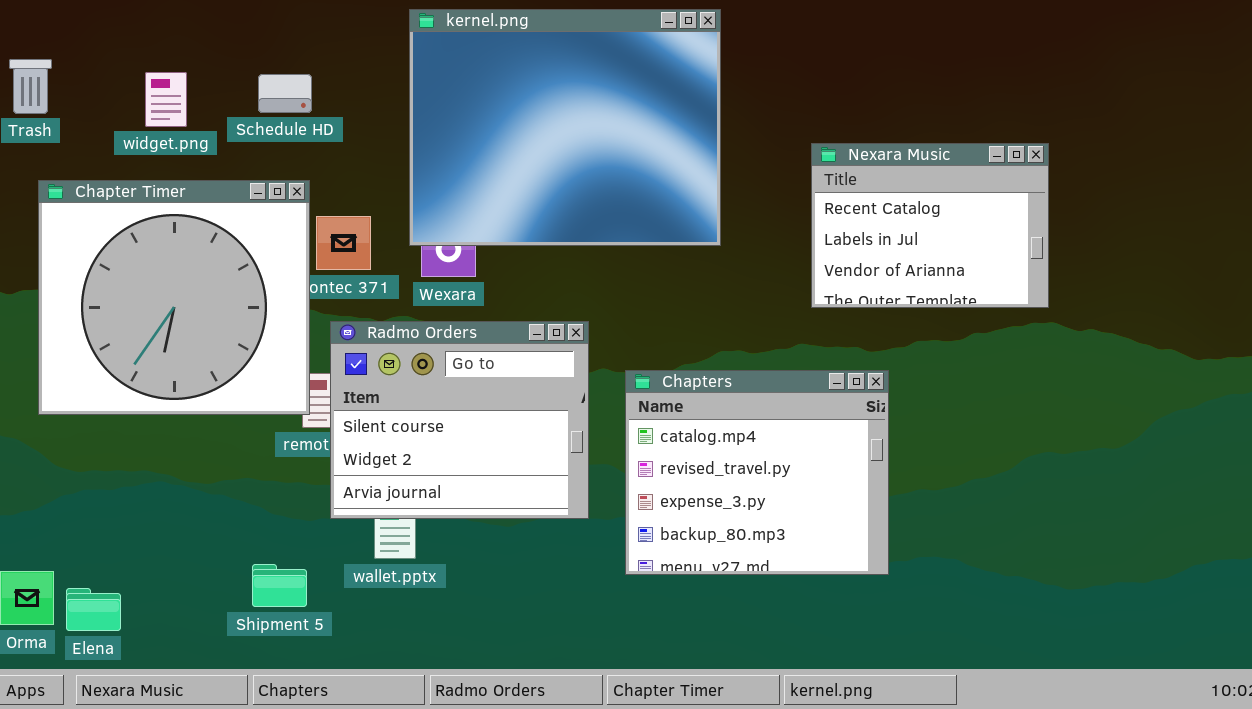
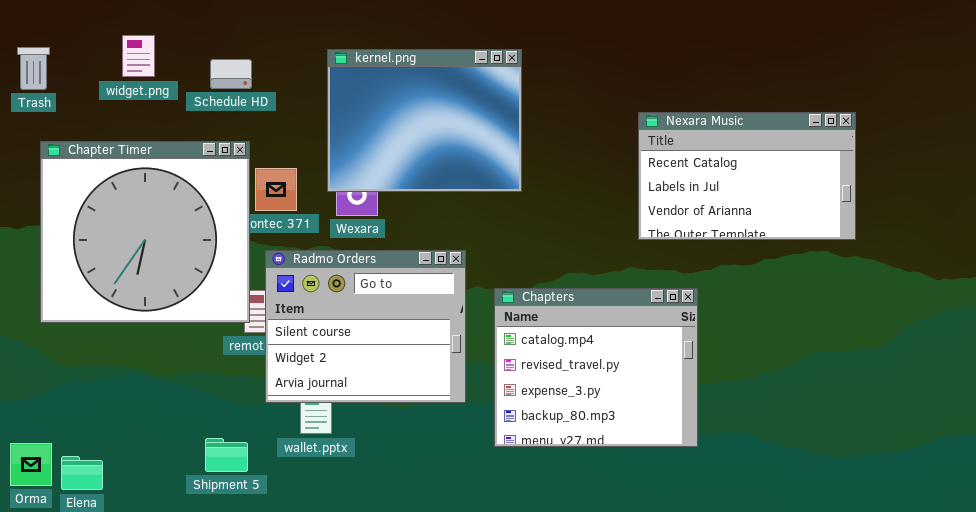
kernel.png: [409,9,721,246] -> [327,49,522,192], resized
widget.png: [145,72,187,127] -> [122,35,155,77], moved
Nexara Music: [811,143,1049,308] -> [638,112,856,240], resized

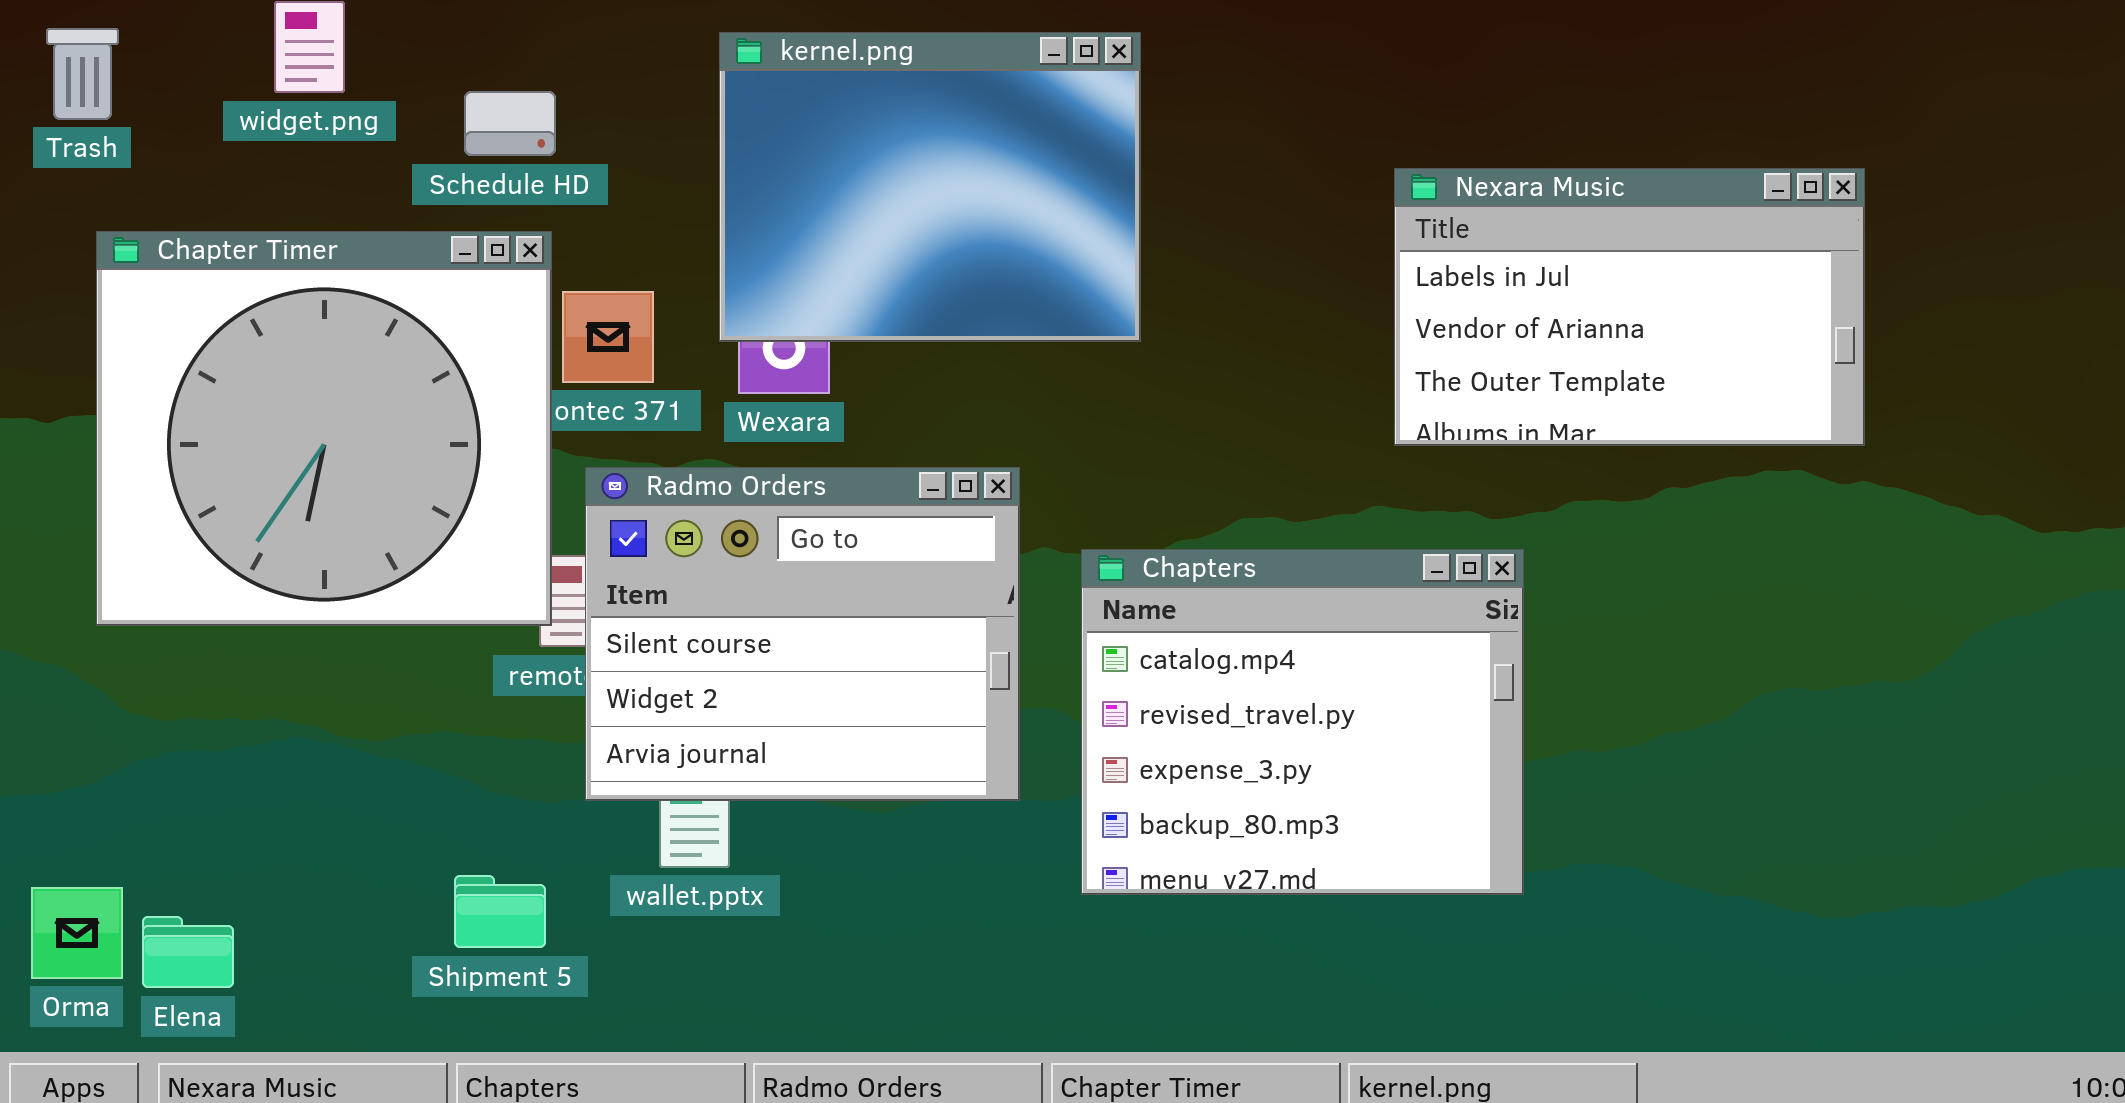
Schedule HD: [210,59,252,89] -> [464,91,556,156], moved
Nexara Music: [638,112,856,240] -> [1394,168,1865,446], scrolled down 1 row

